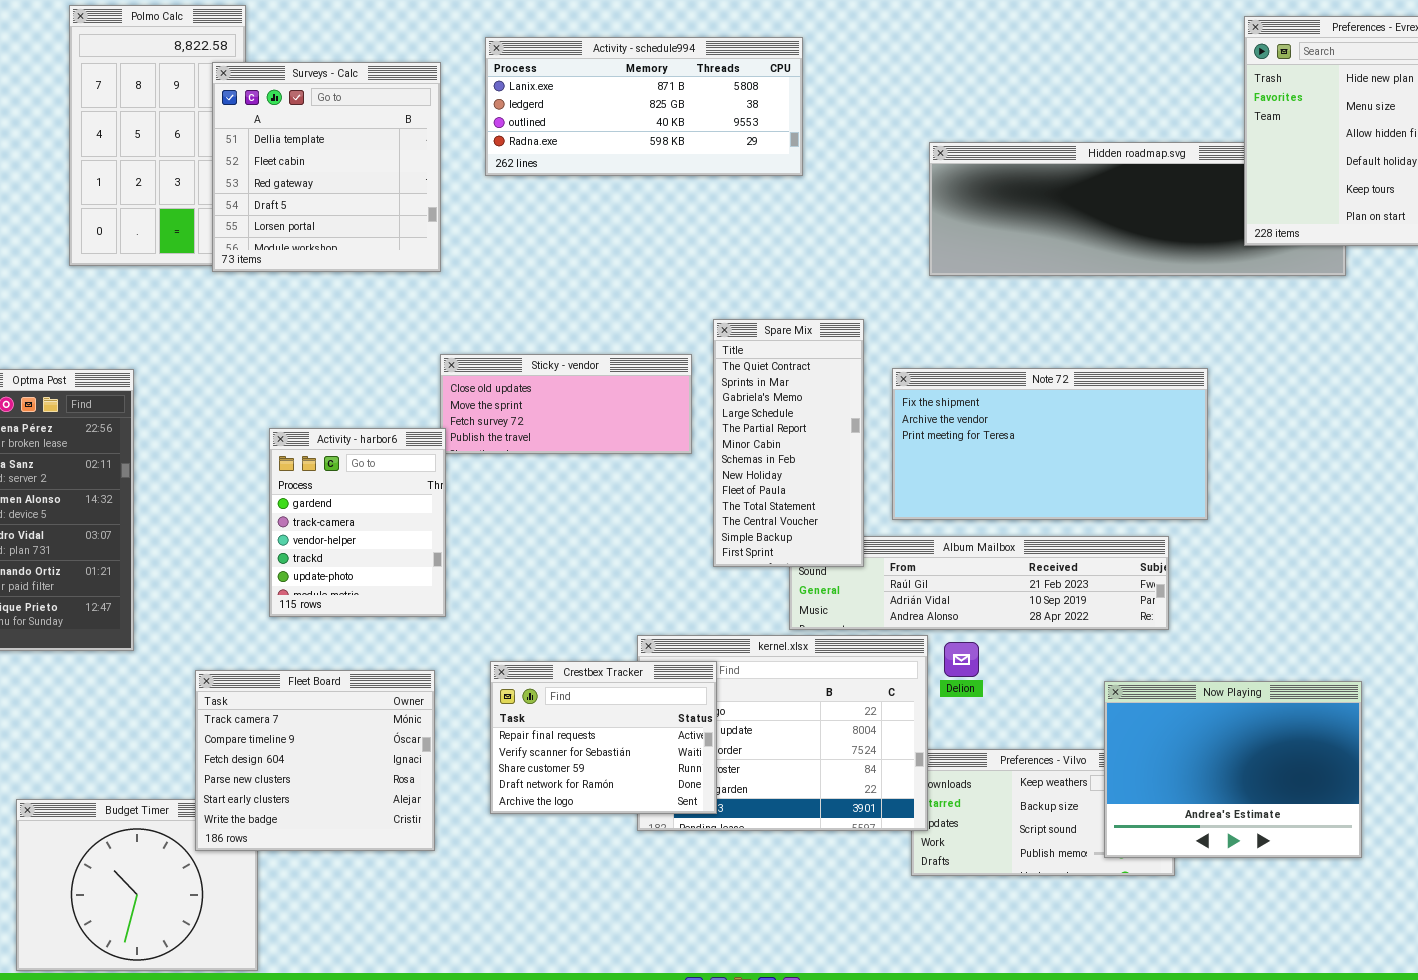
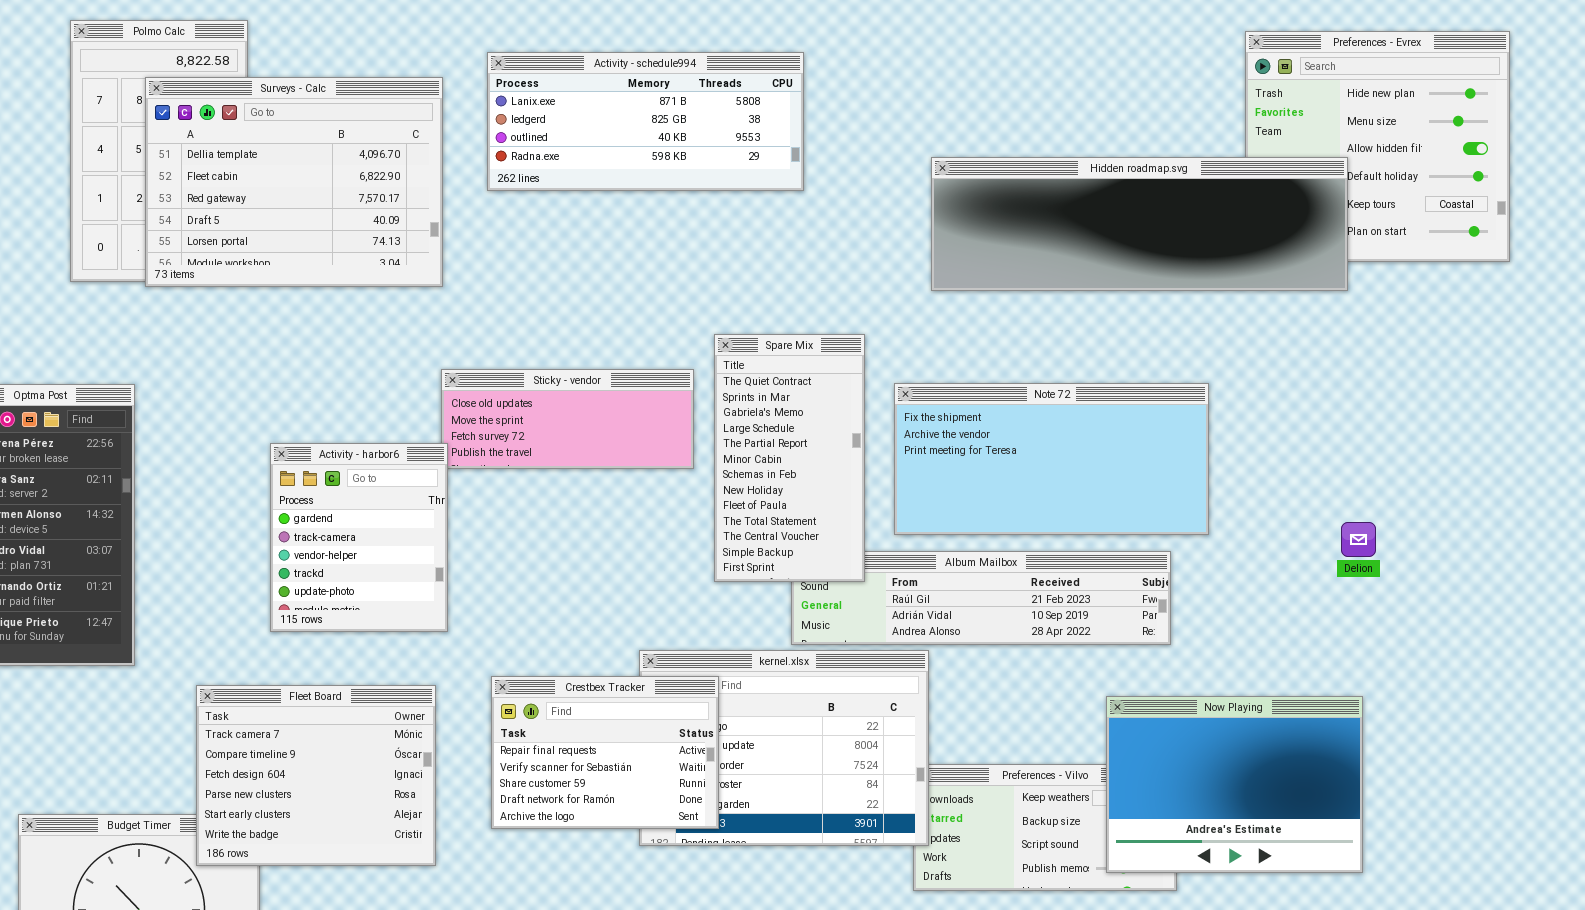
Surveys - Calc: [212,62,441,272] -> [145,77,443,287], resized
Hidden roadmap.svg: [929,142,1346,276] -> [931,157,1348,291], raised
Delion: [944,642,979,677] -> [1341,522,1376,557], moved

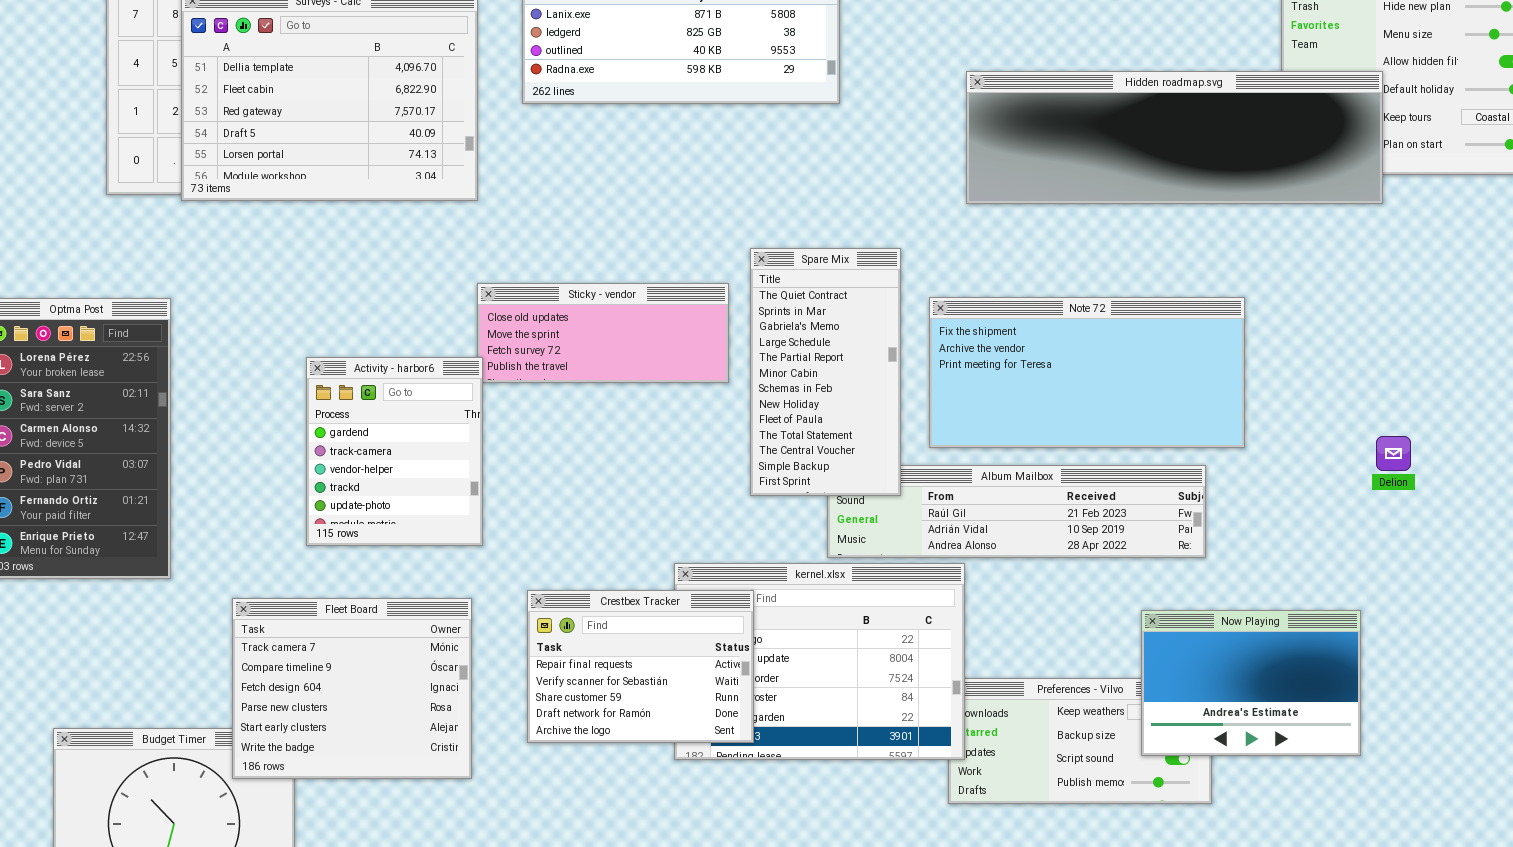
Now Playing: [1106,696,1363,873] -> [1141,610,1361,756], resized

